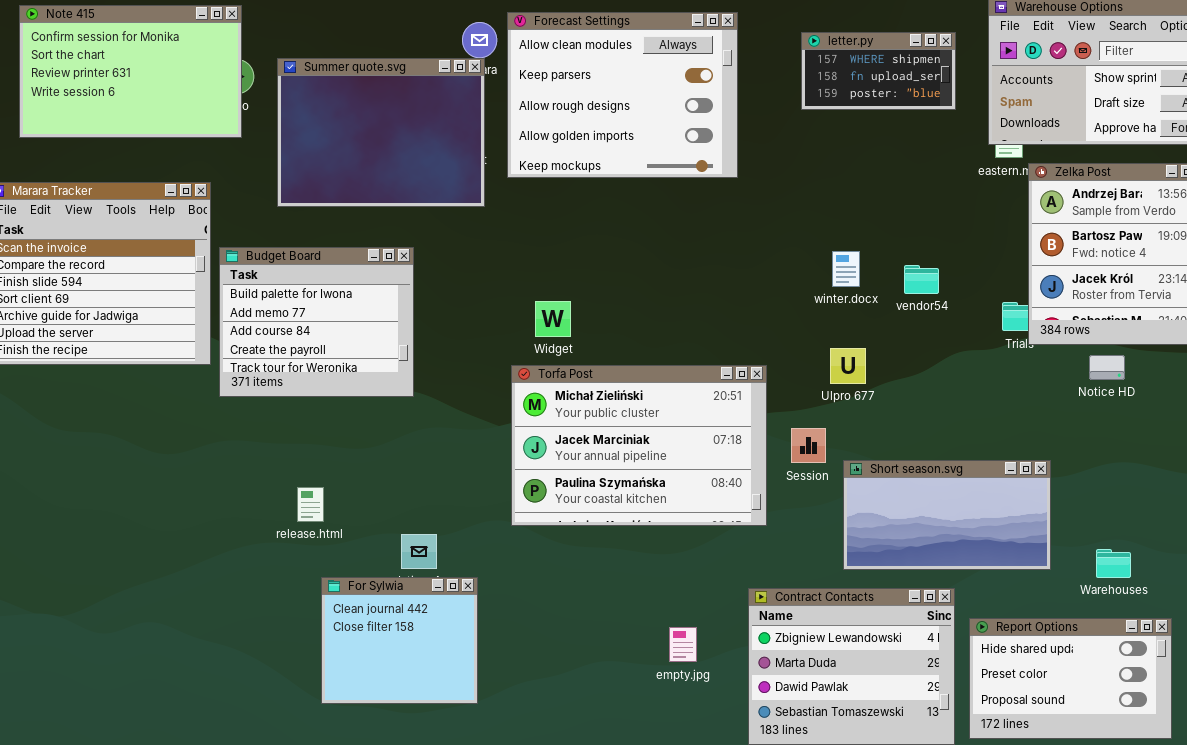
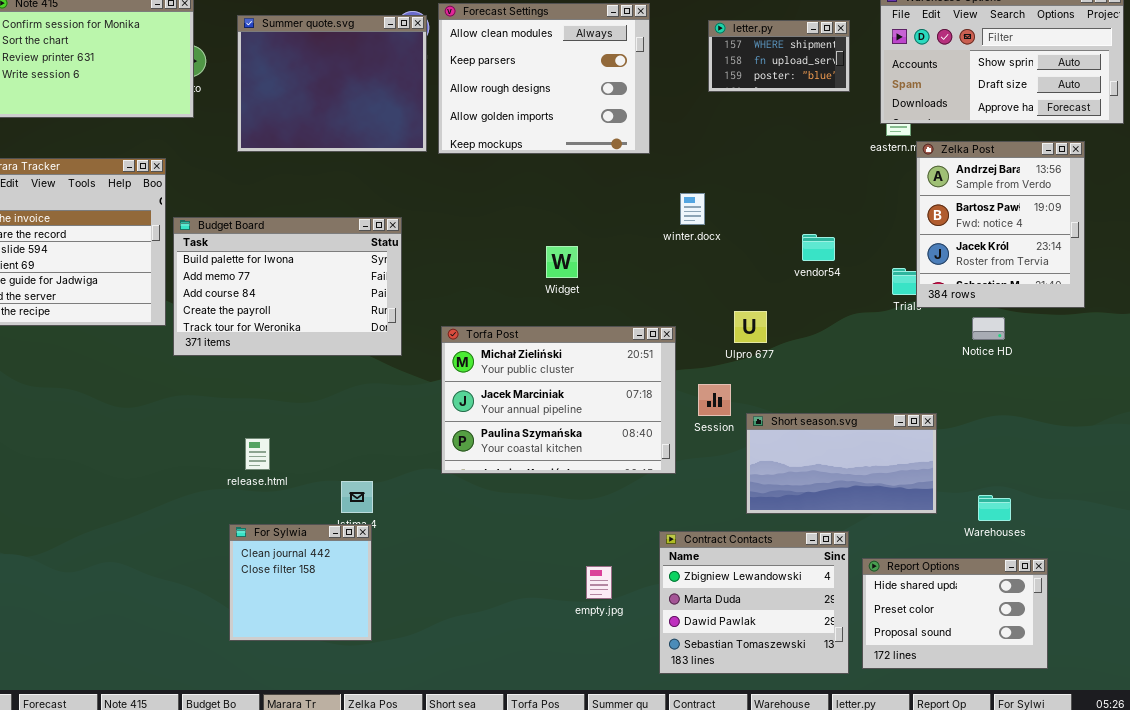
Summer quote.svg: [277,58,485,207] -> [237,15,427,152], moved
Budget Board: [219,247,414,397] -> [173,217,402,356], resized
winter.docx: [832,251,860,287] -> [680,193,705,225], moved
Widget: [535,301,571,337] -> [546,246,578,278], moved
For Sylwia: [321,577,478,704] -> [229,524,372,641], moved

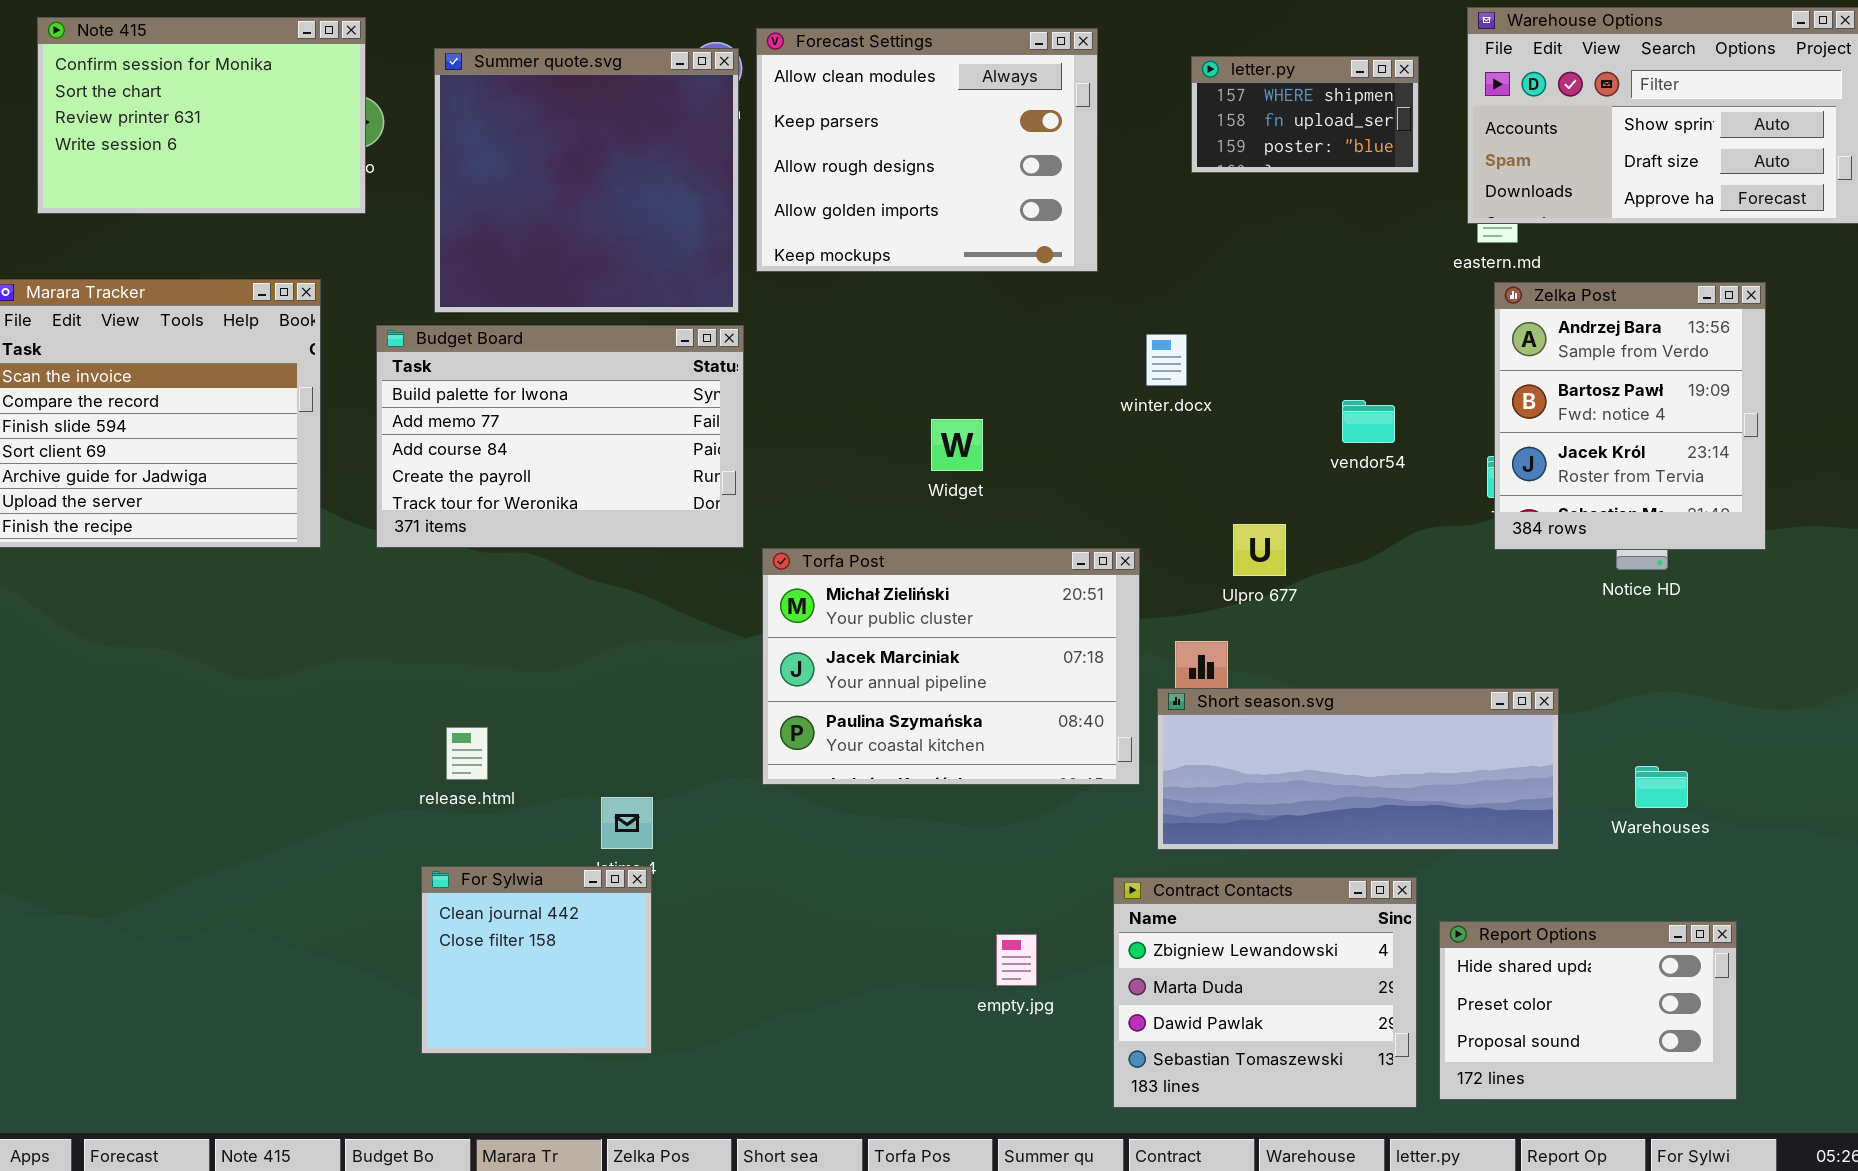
Summer quote.svg: [237,15,427,152] -> [434,48,739,313], resized
Zelka Post: [916,141,1085,308] -> [1494,282,1766,550], moved
Budget Board: [173,217,402,356] -> [376,325,744,548], moved
Short season.svg: [746,413,937,514] -> [1157,688,1559,850], resized
Warehouses: [978,495,1011,521] -> [1635,766,1688,808], moved

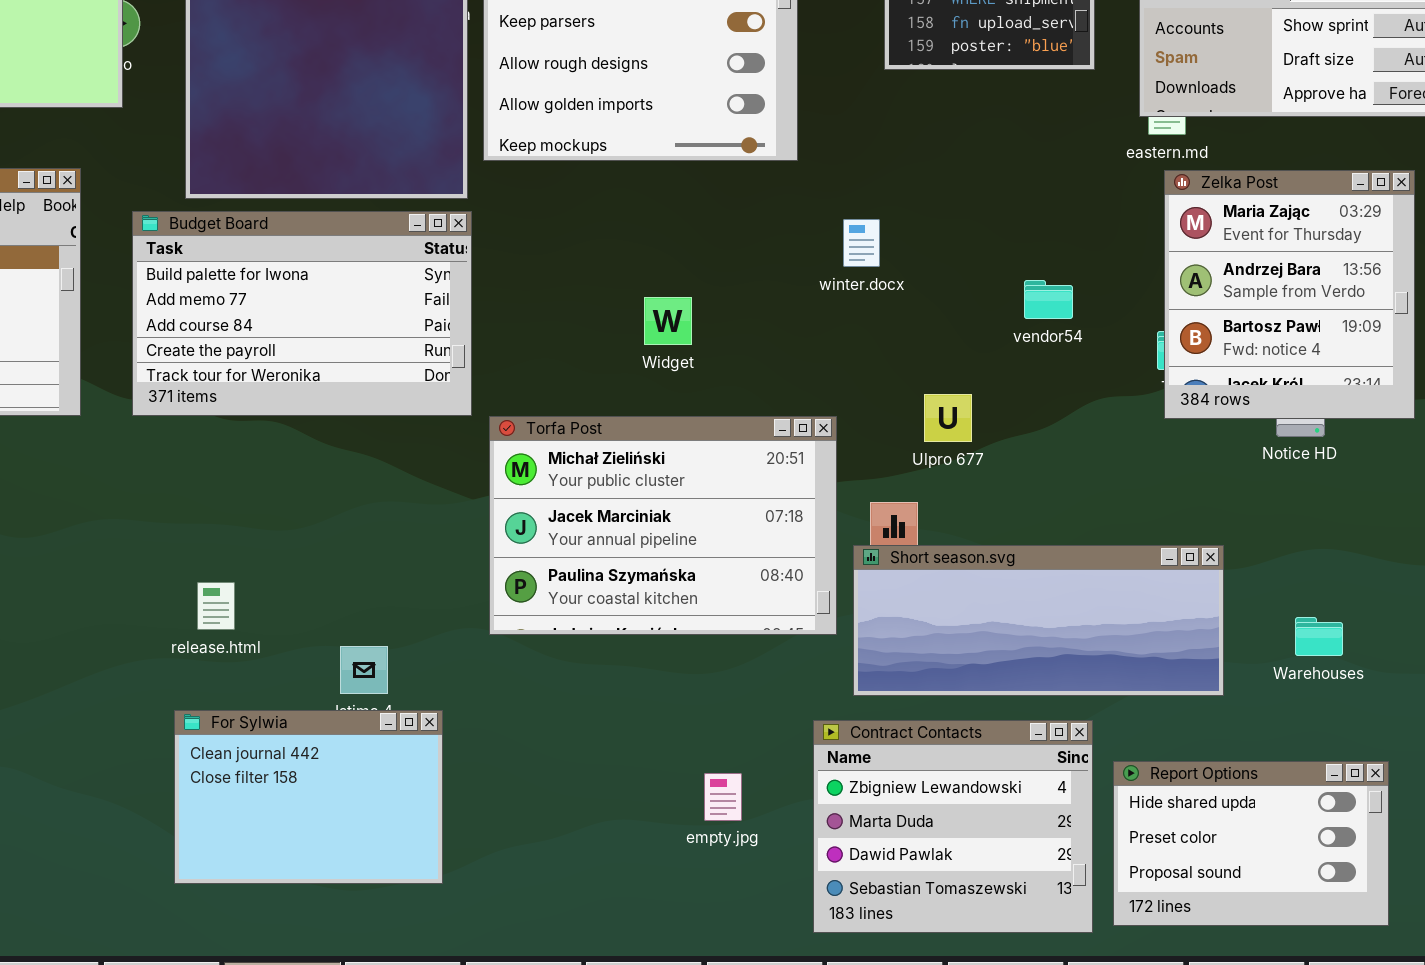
Zelka Post: [1494,282,1766,550] -> [1164,170,1415,419], scrolled up 1 row
For Sylwia: [421,866,652,1054] -> [174,710,443,884], resized

